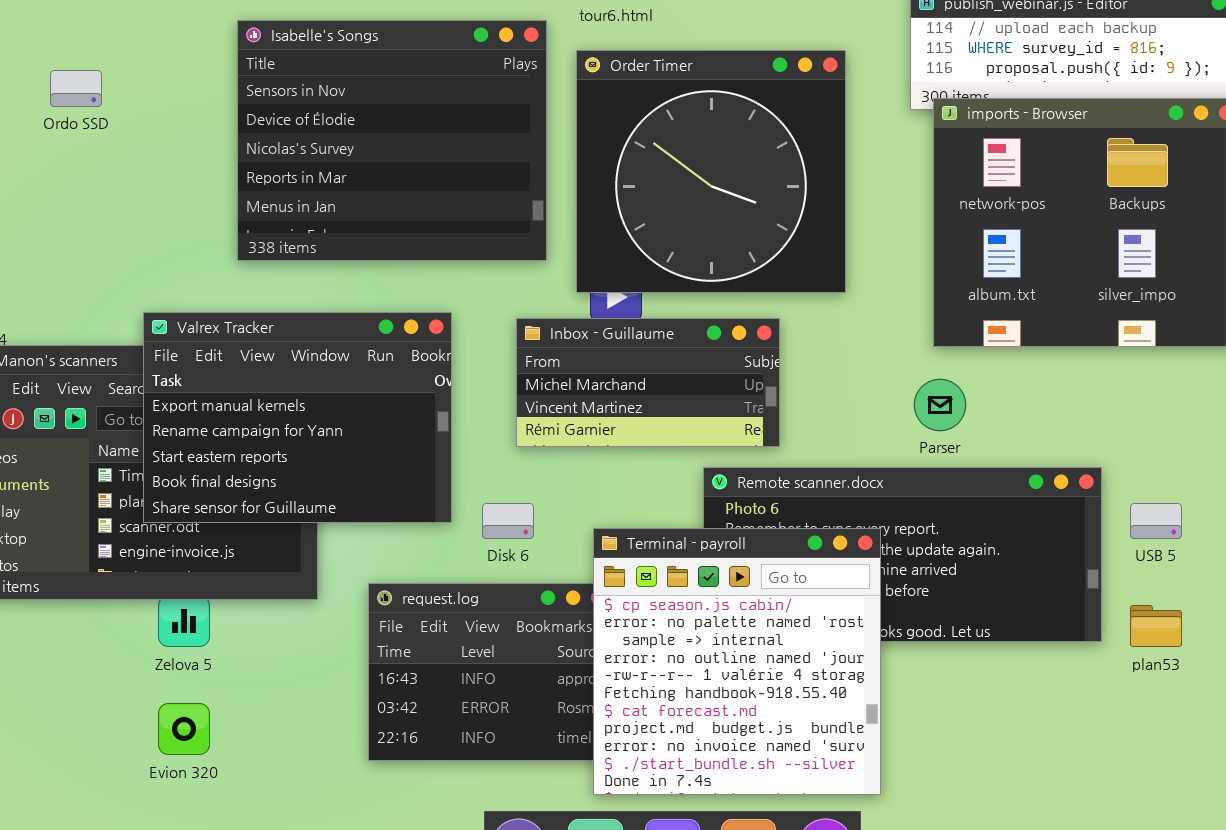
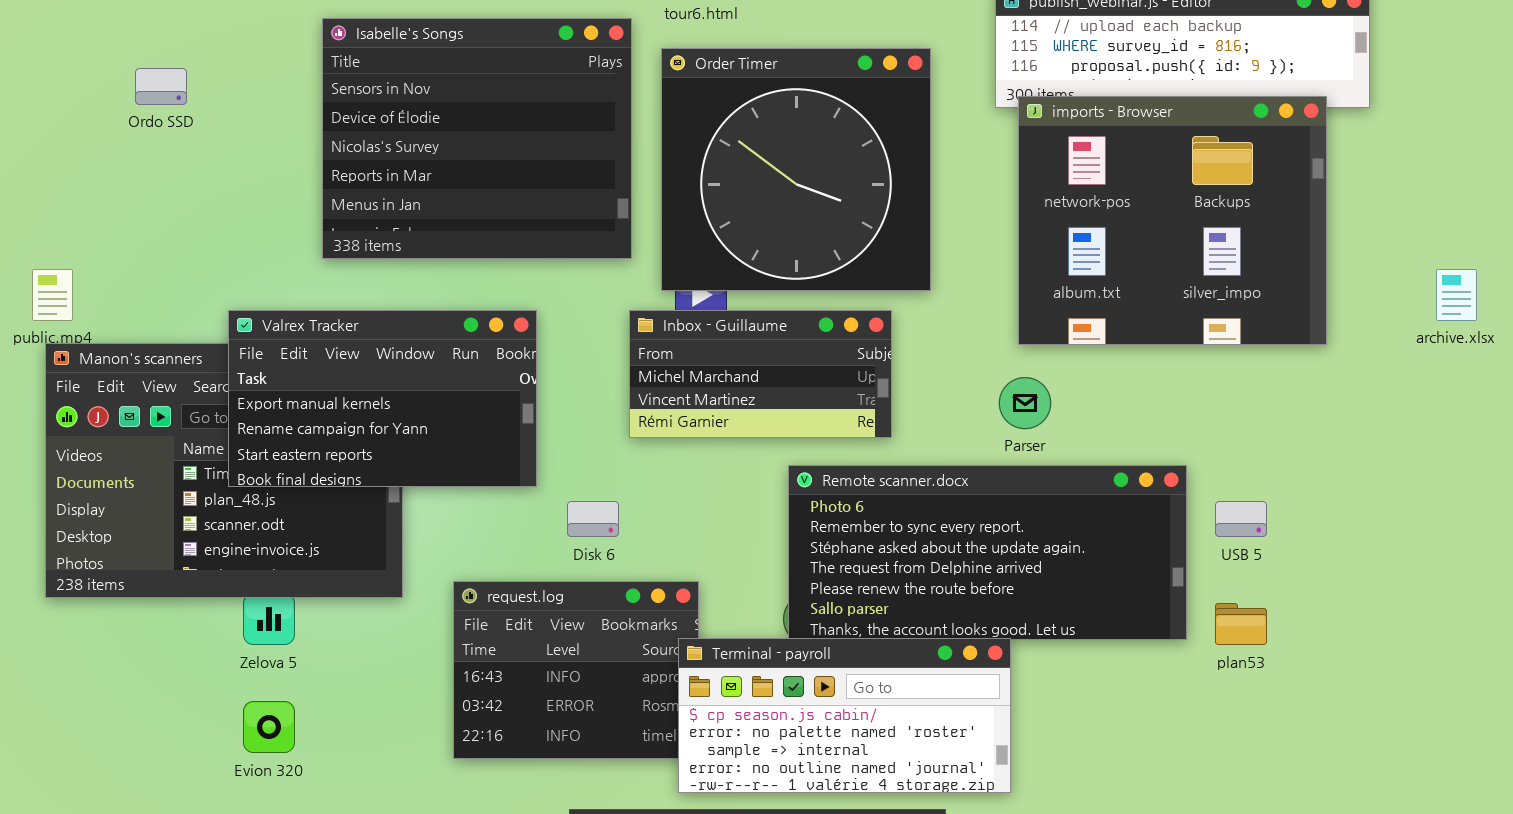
Valrex Tracker: [143,312,452,523] -> [228,310,537,487], resized
Inbox - Guillaume: [516,318,780,447] -> [629,310,892,438], moved
Terminal - payroll: [593,528,881,795] -> [678,638,1011,793], resized

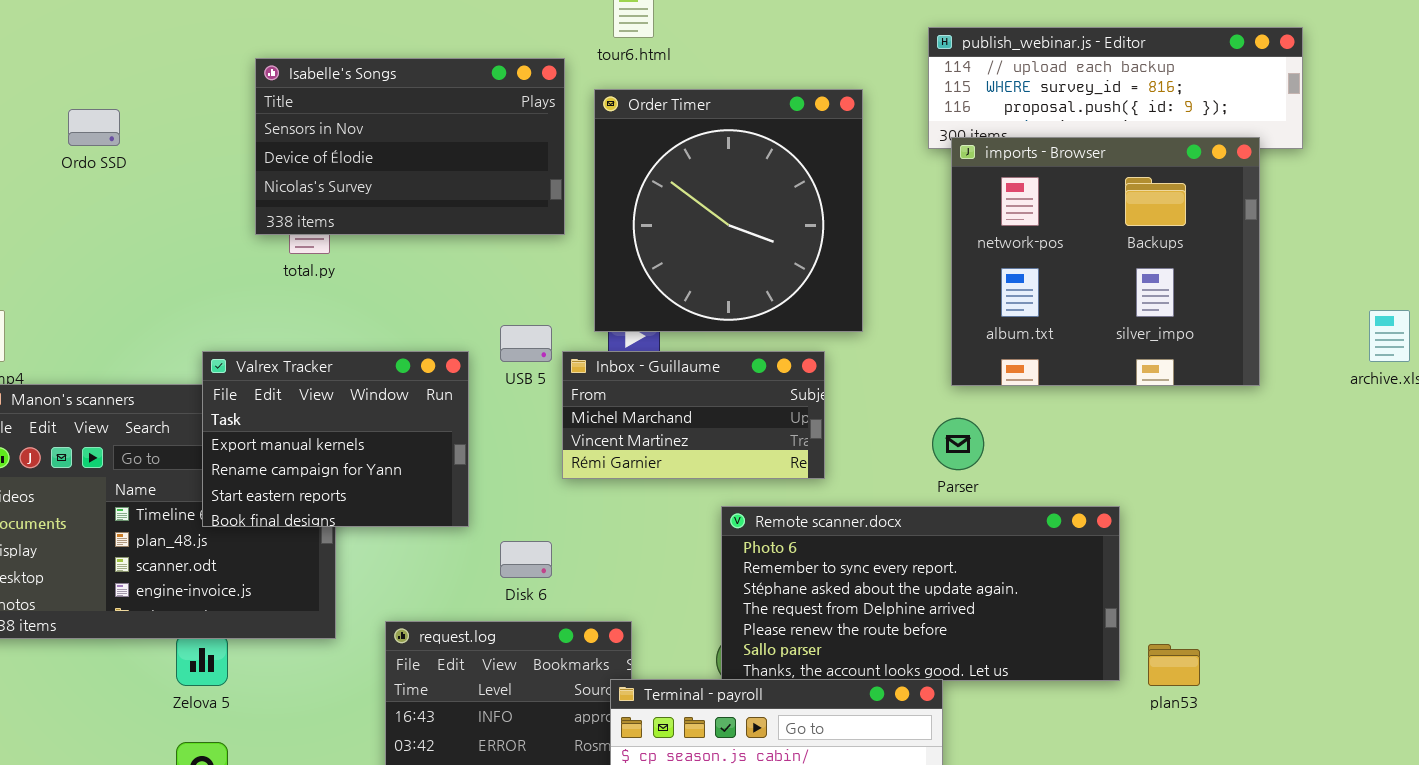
Isabelle's Songs: [322,18,632,259] -> [255,58,565,235], resized
Valrex Tracker: [228,310,537,487] -> [202,351,469,527], resized
USB 5: [1215,501,1267,537] -> [500,325,552,362], moved

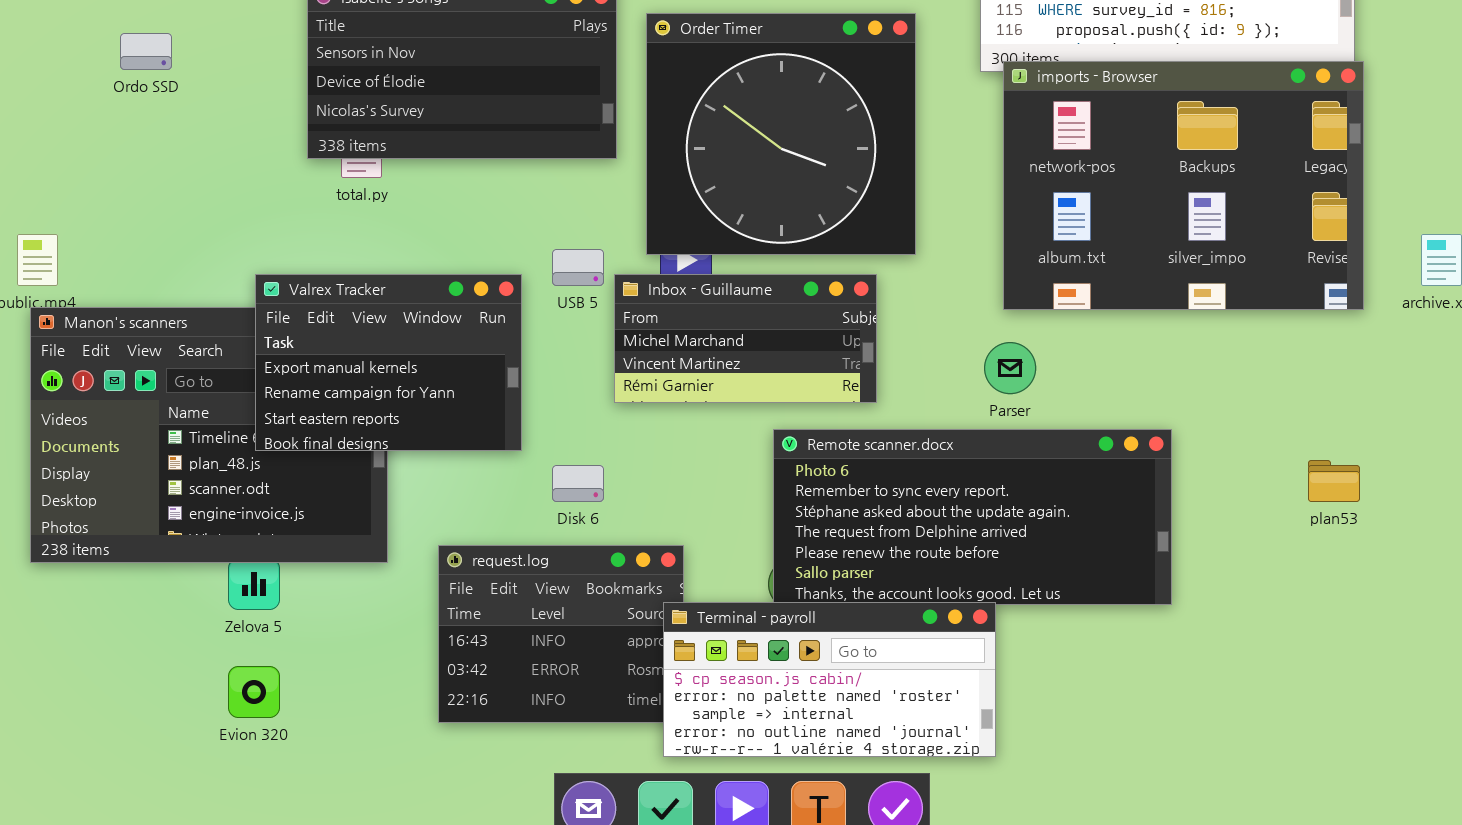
imports - Browser: [951,137,1260,386] -> [1003,61,1364,310], resized
plan53: [1148,644,1200,686] -> [1308,460,1360,502], moved

